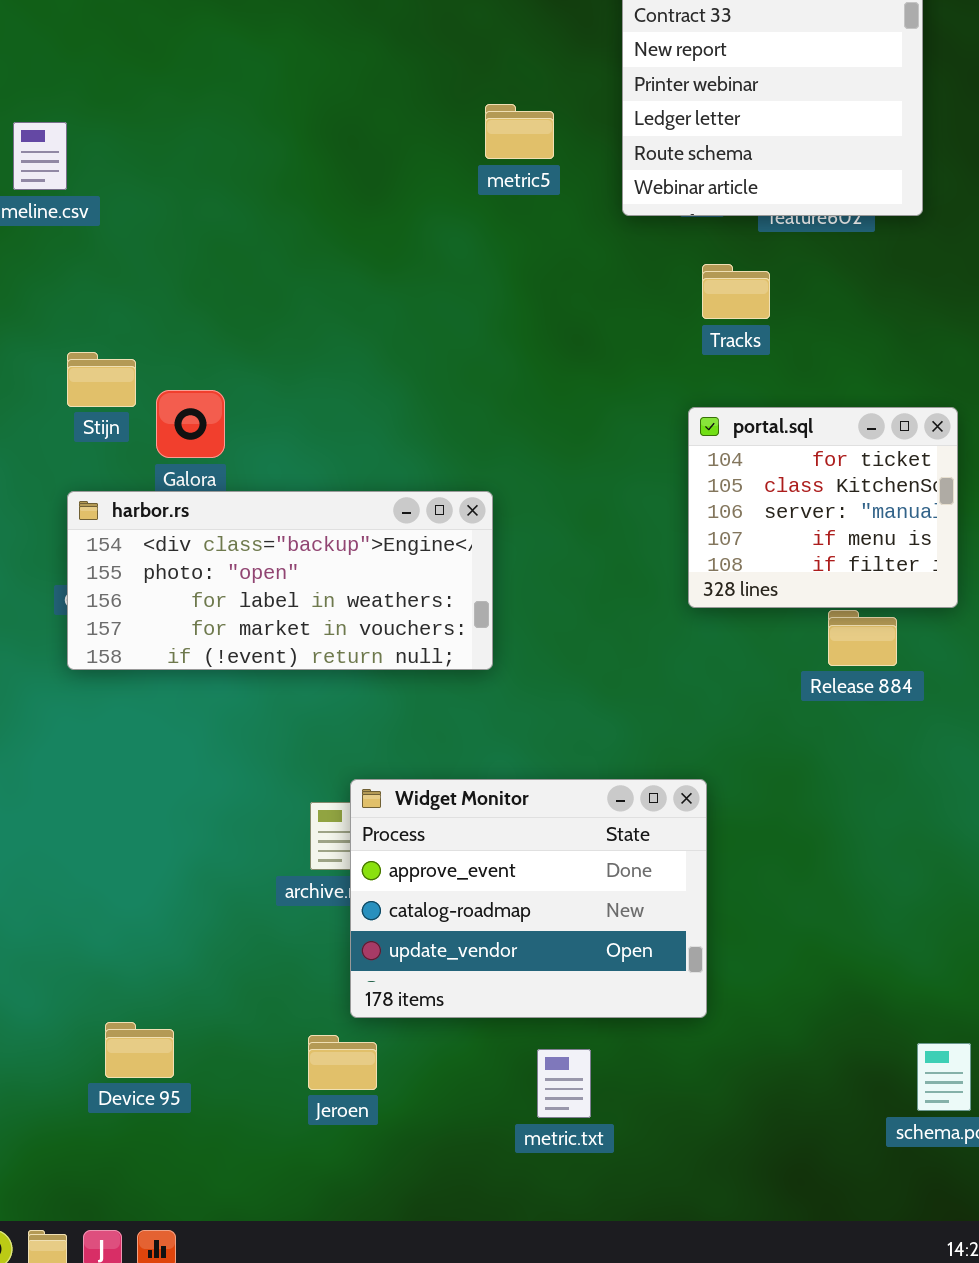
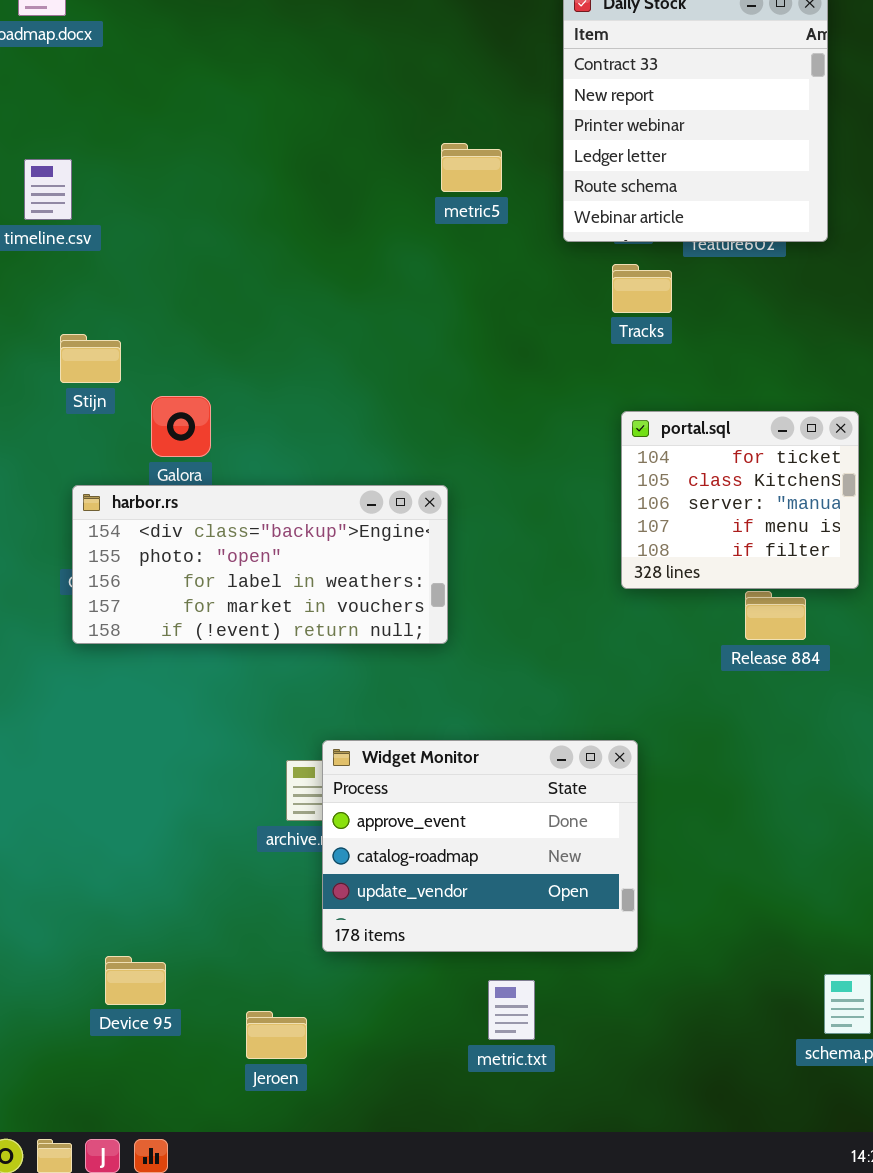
Tracks: [702,264,770,319] -> [612,264,672,313], moved
Stijn: [67,352,136,407] -> [60,334,121,383], moved
Jeroen: [308,1035,377,1090] -> [246,1011,307,1059], moved

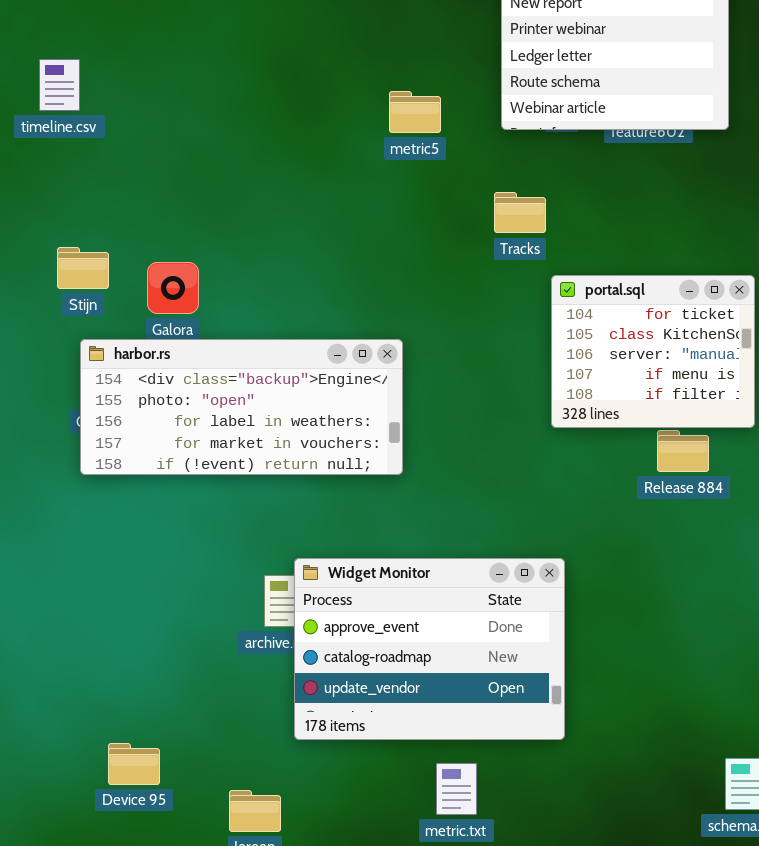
metric5: [441,143,502,192] -> [389,91,441,133], moved
Tracks: [612,264,672,313] -> [494,192,546,233], moved
Stijn: [60,334,121,383] -> [57,247,109,289], moved

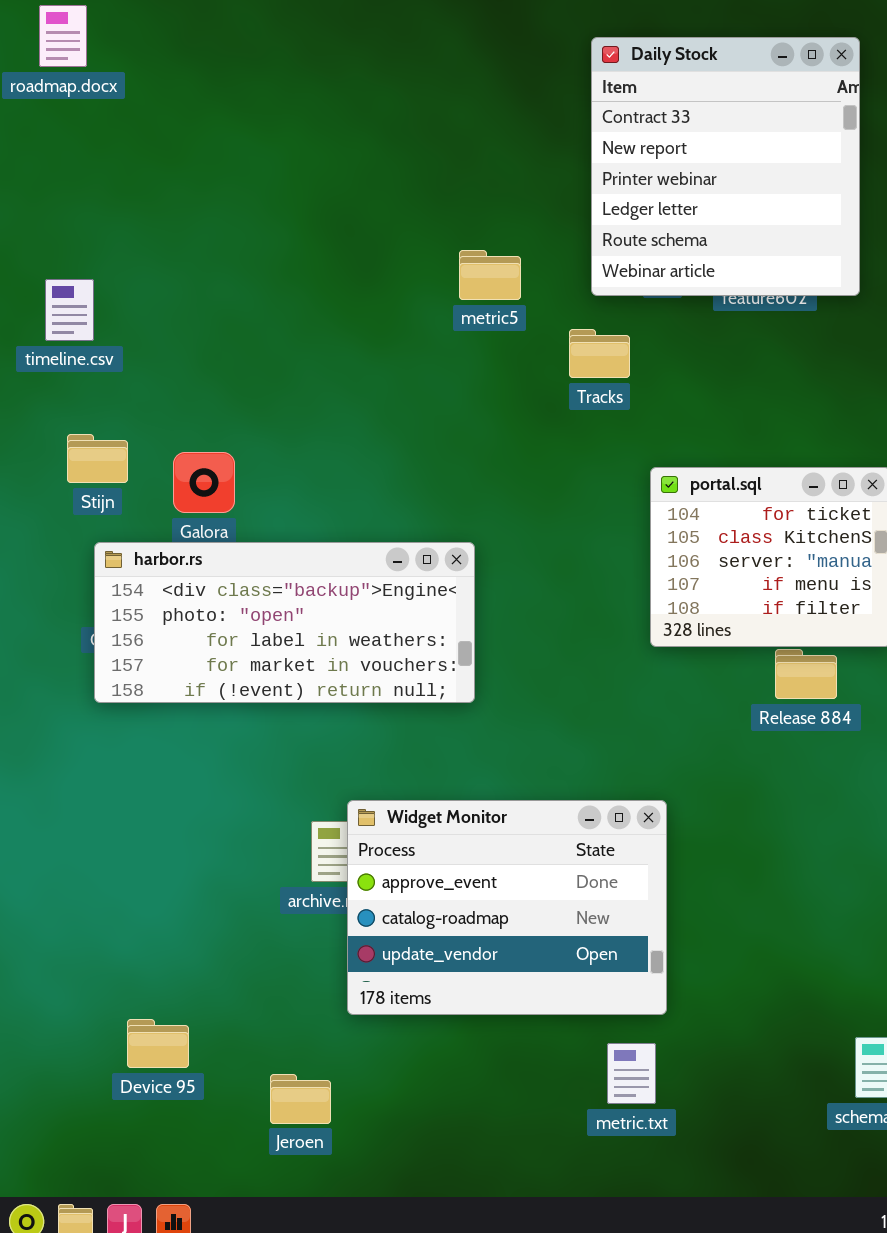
timeline.csv: [39,59,80,111] -> [45,279,94,341], moved
Tracks: [494,192,546,233] -> [569,329,630,378], moved
metric.txt: [436,763,477,815] -> [607,1043,656,1104], moved

